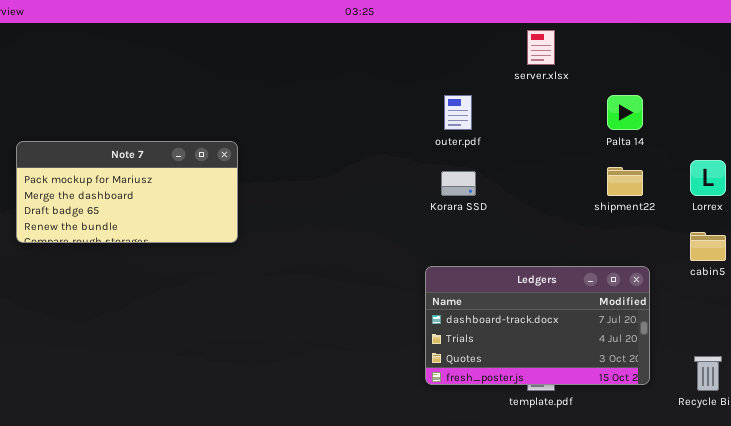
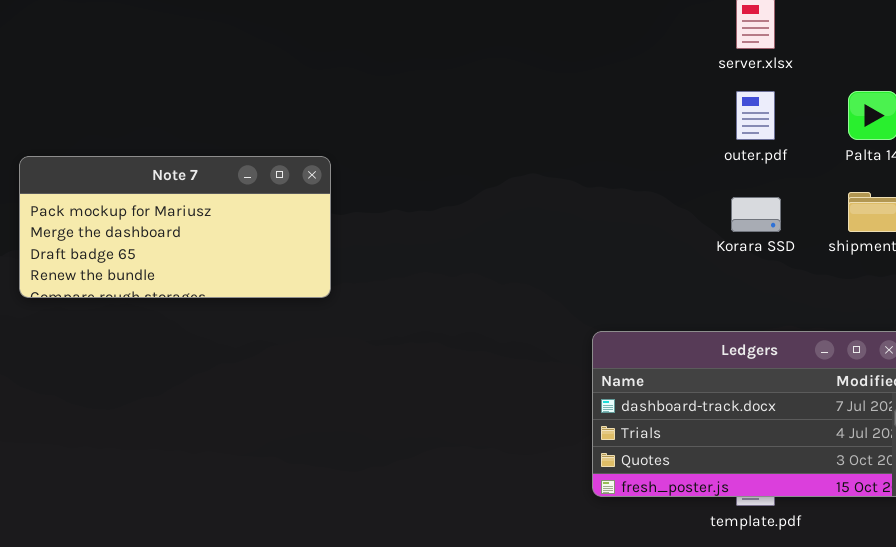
outer.pdf: [444,95,472,130] -> [736,91,775,140], moved
Korara SSD: [441,171,476,196] -> [731,197,781,232], moved

